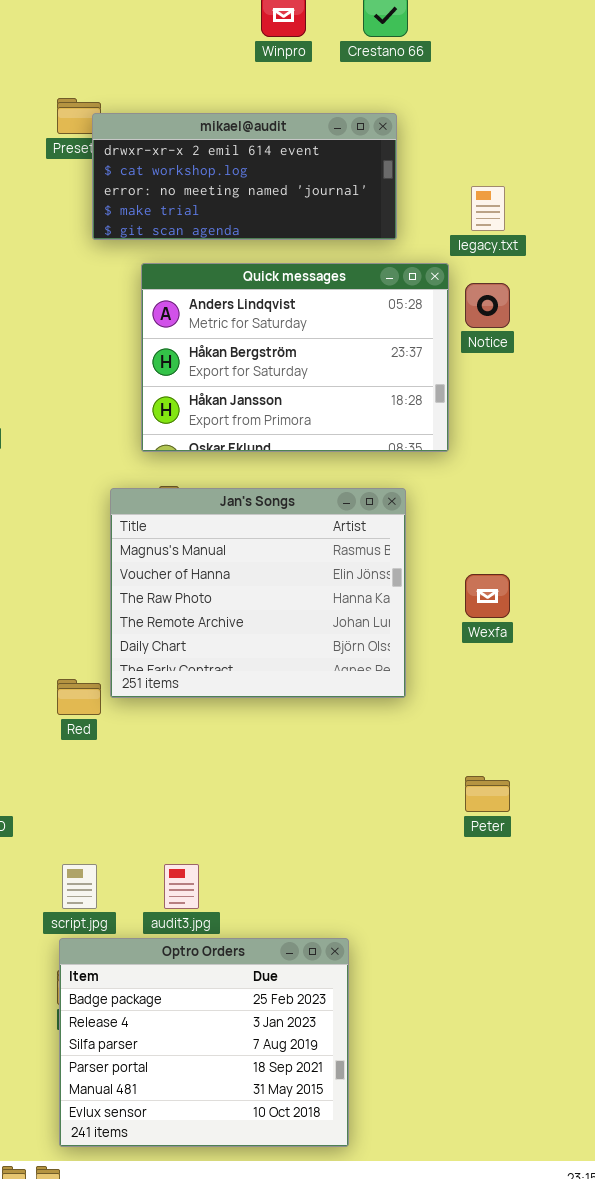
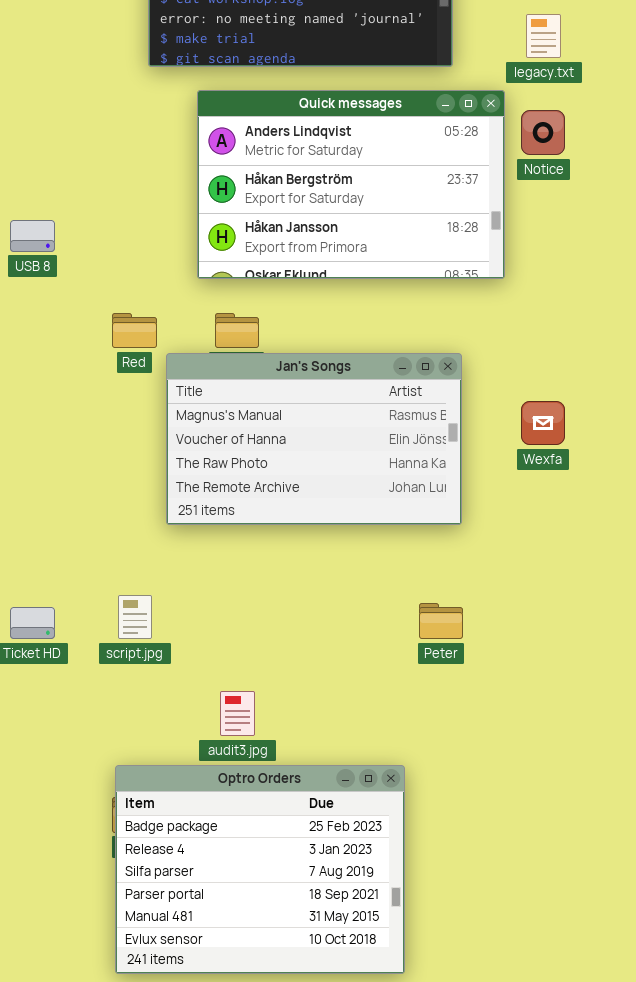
Jan's Songs: [110,488,406,698] -> [166,353,462,525], resized
Red: [57,679,101,715] -> [112,313,157,348], moved
Peter: [465,776,510,812] -> [419,603,463,639], moved
script.jpg: [62,864,97,909] -> [118,595,152,639], moved

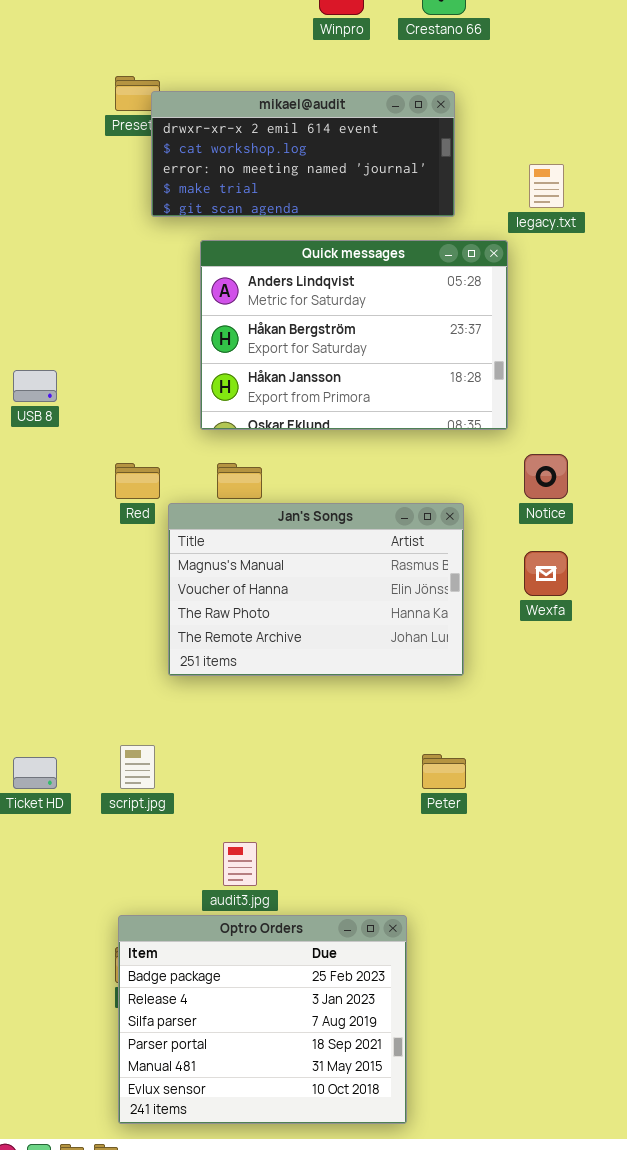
Notice: [521,110,565,155] -> [524,454,568,499], moved

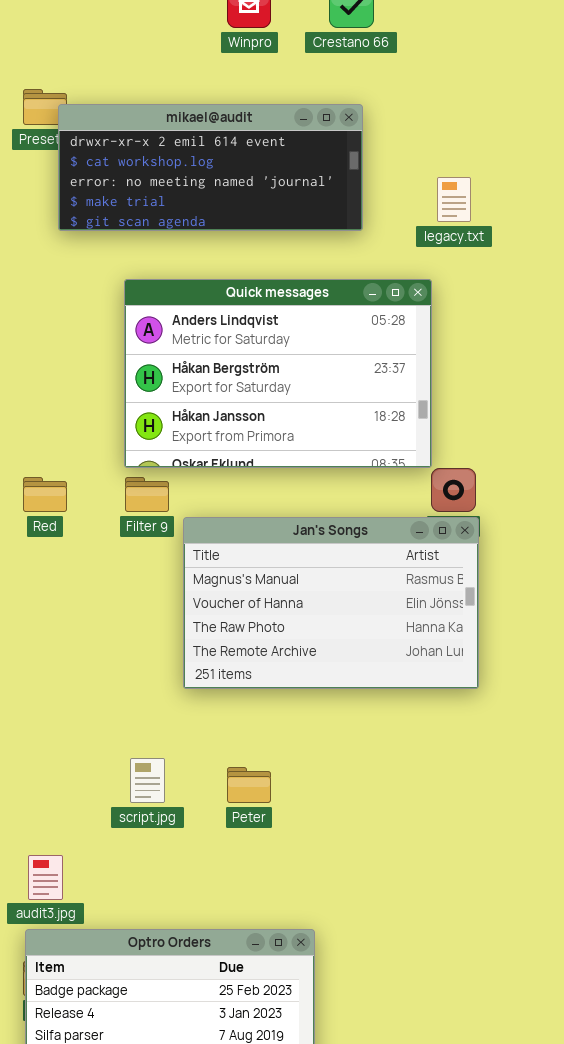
Quick messages: [200,240,508,430] -> [124,279,432,468], moved
Jan's Songs: [168,503,464,676] -> [183,517,479,689], moved
script.jpg: [120,745,155,789] -> [130,758,165,803], moved
Peter: [422,754,466,789] -> [227,767,271,803], moved
audit3.jpg: [223,842,257,886] -> [28,855,63,900], moved

